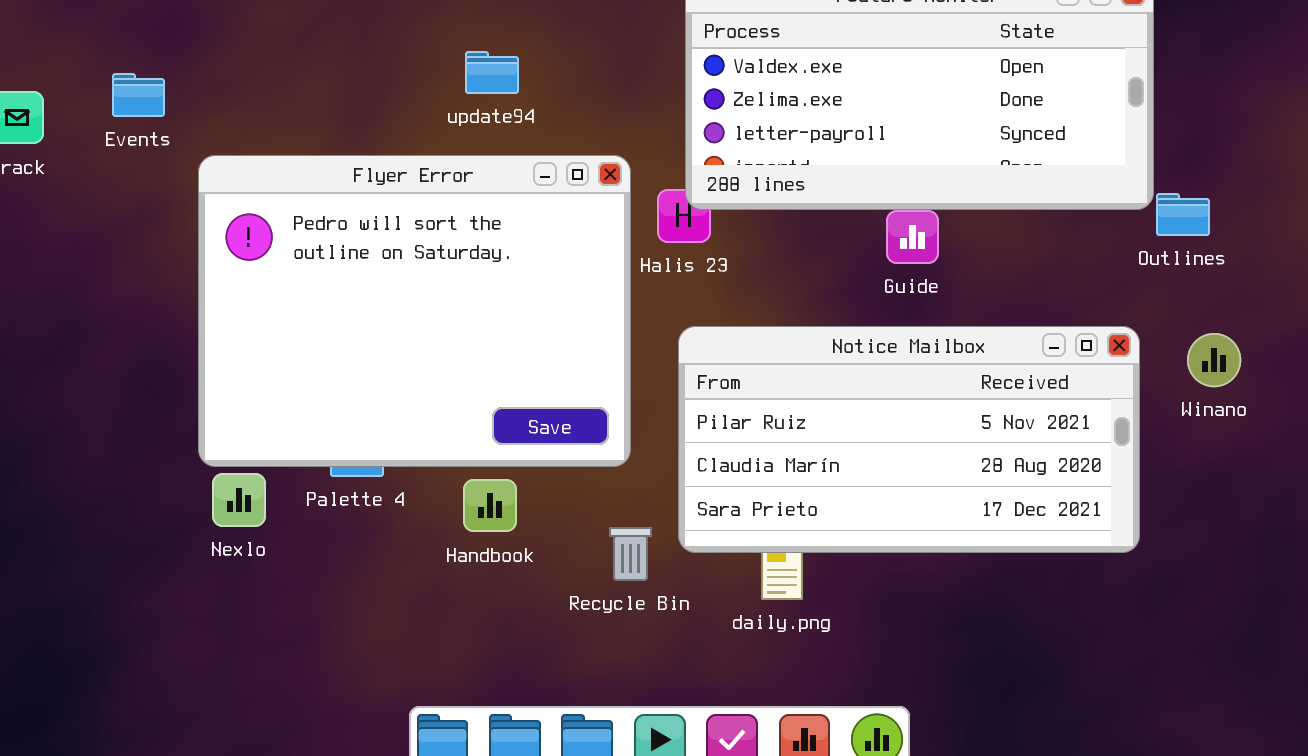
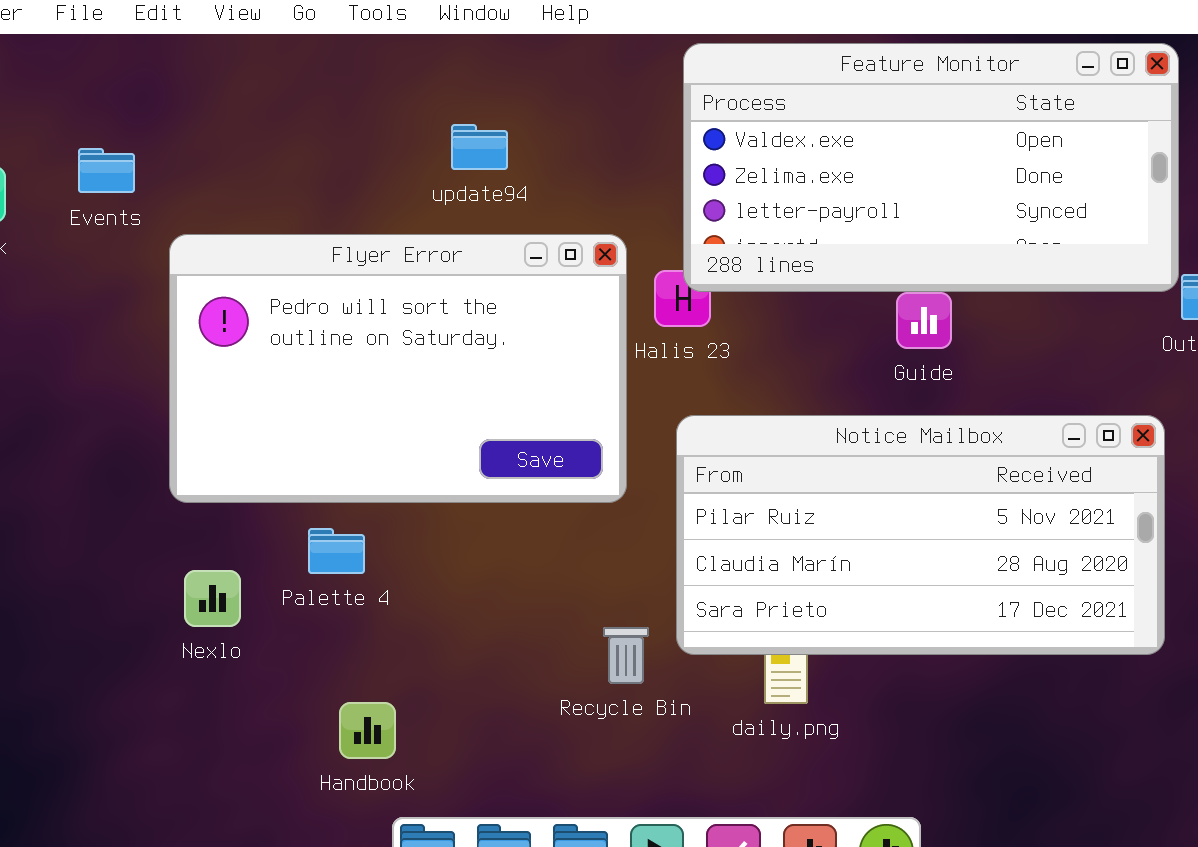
Flyer Error: [198,155,631,467] -> [169,234,627,503], resized
Handbook: [463,479,517,532] -> [339,702,396,759], moved

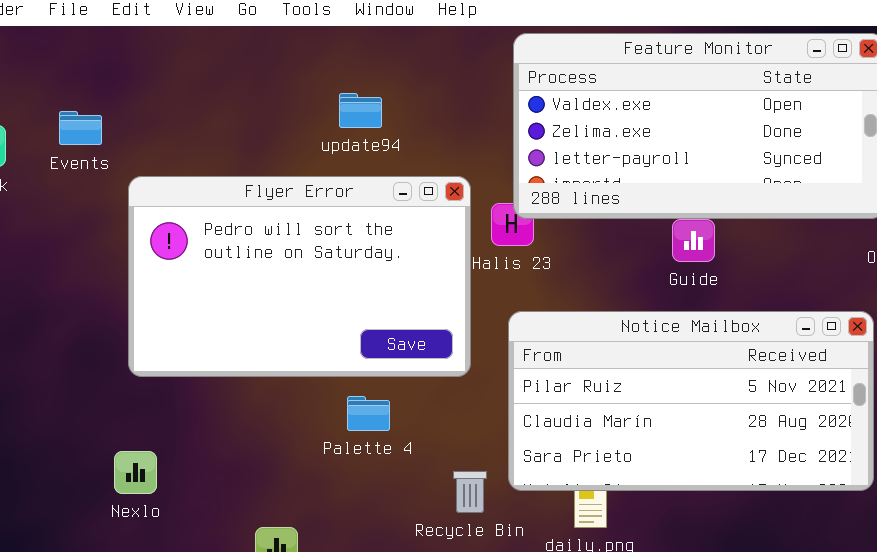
Palette 4: [308,528,365,574] -> [347,396,390,431], moved
Nexlo: [184,570,241,627] -> [114,451,157,494], moved

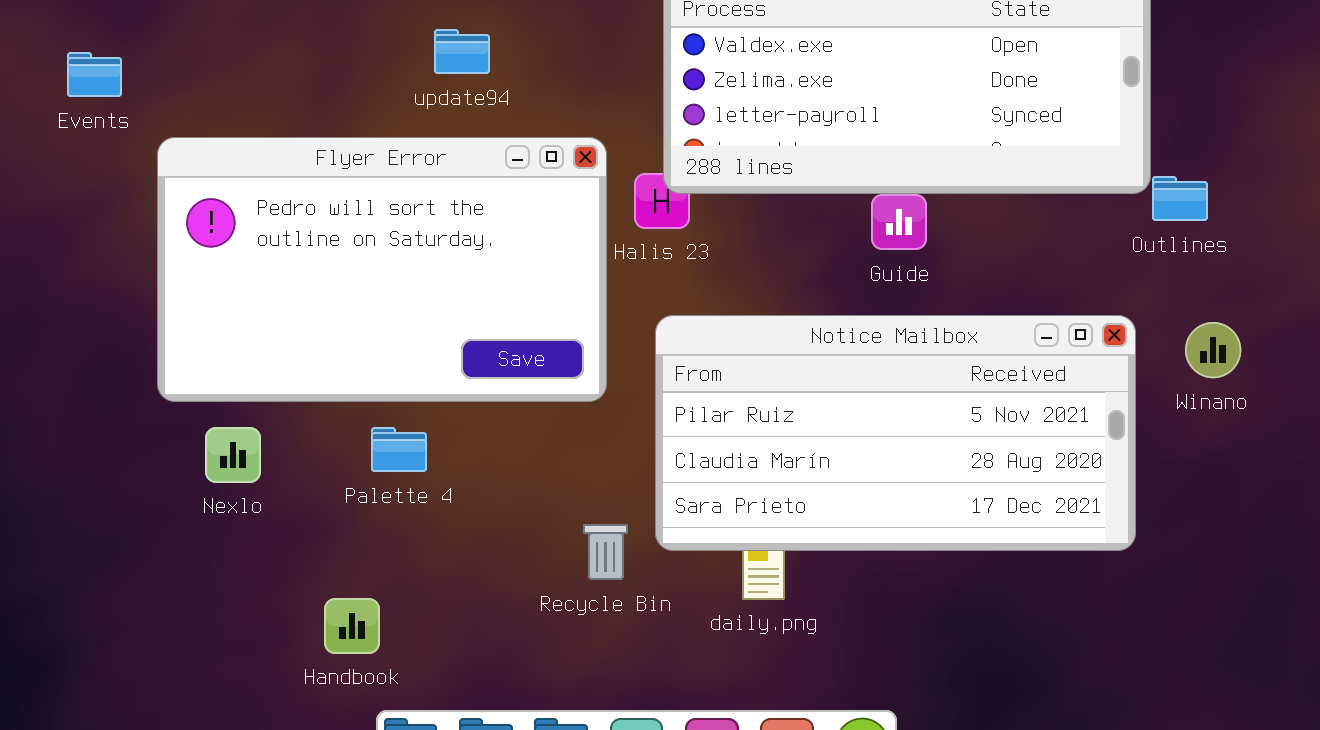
Palette 4: [347,396,390,431] -> [371,427,427,472], moved
Nexlo: [114,451,157,494] -> [205,427,261,483], moved

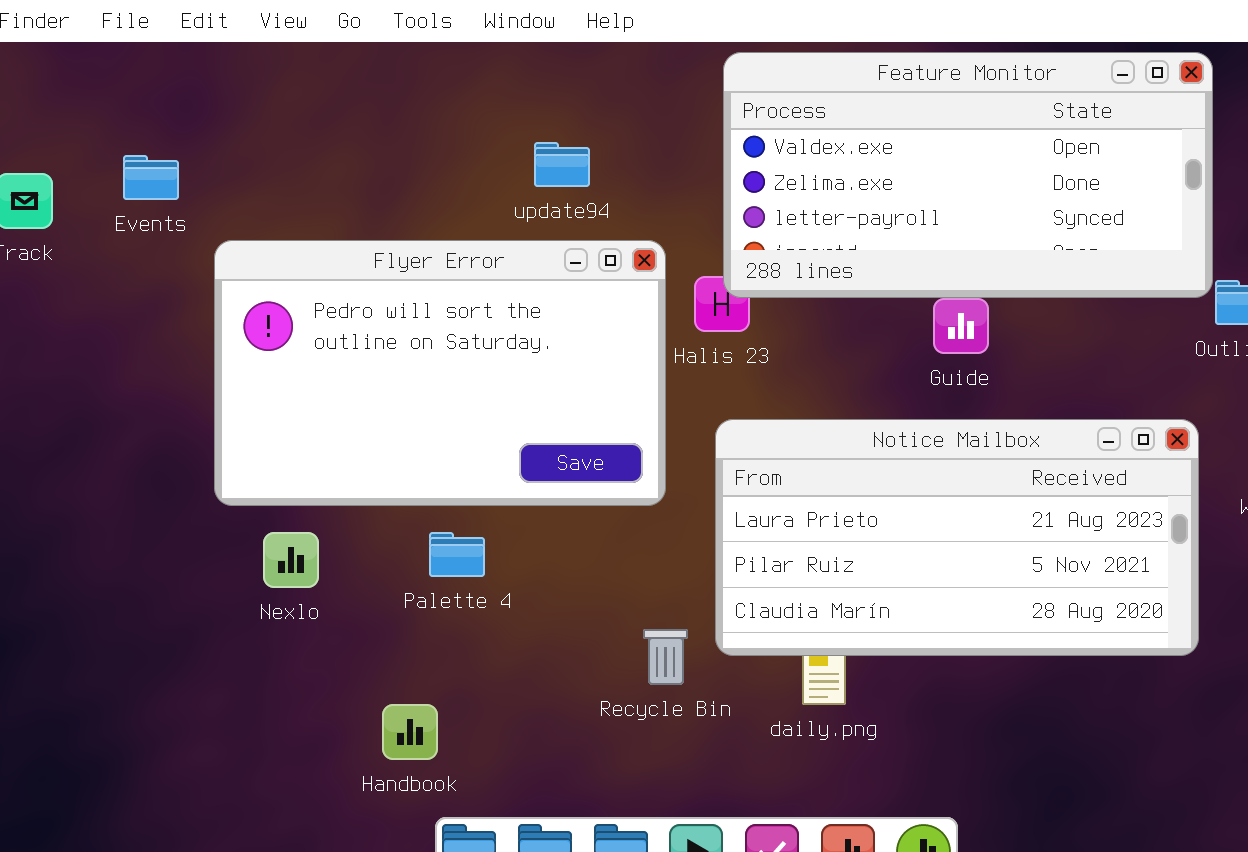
update94: [434,29,490,74] -> [534,142,590,187], moved
Notice Mailbox: [655,315,1136,551] -> [715,419,1199,656], scrolled up 1 row

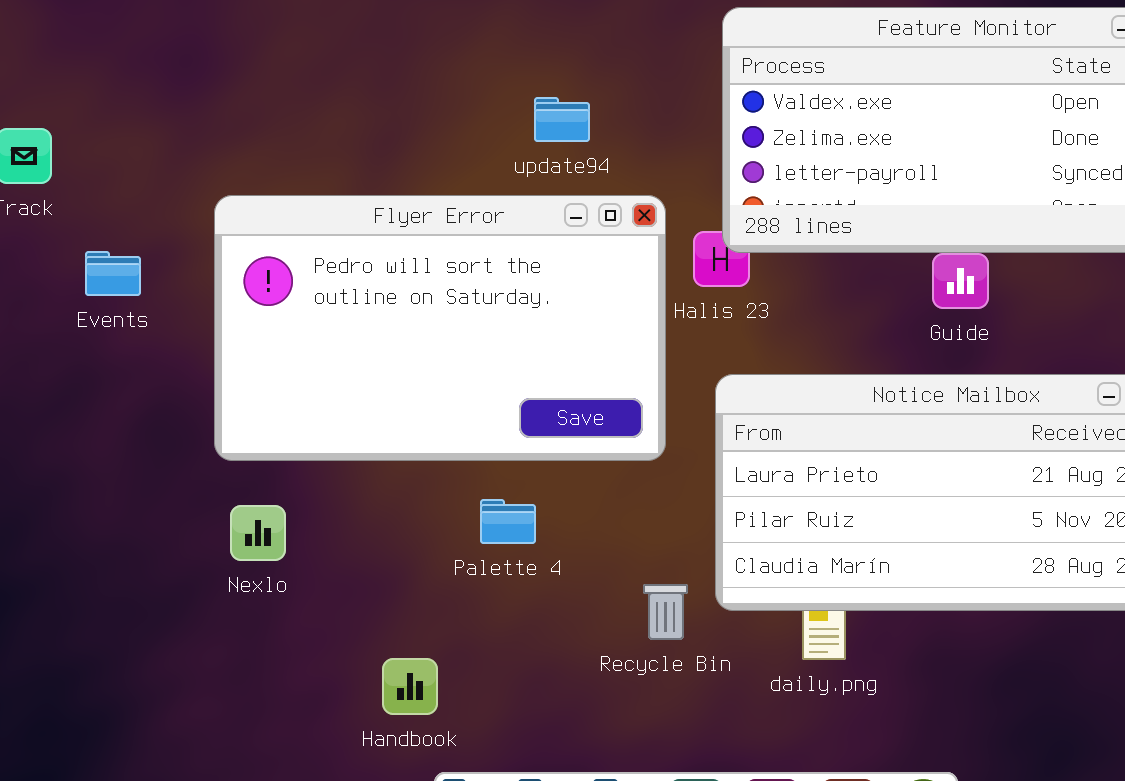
Events: [123,155,179,200] -> [85,251,141,296], moved
Nexlo: [263,532,319,588] -> [230,505,286,561], moved
Palette 4: [429,532,485,577] -> [480,499,536,544], moved

